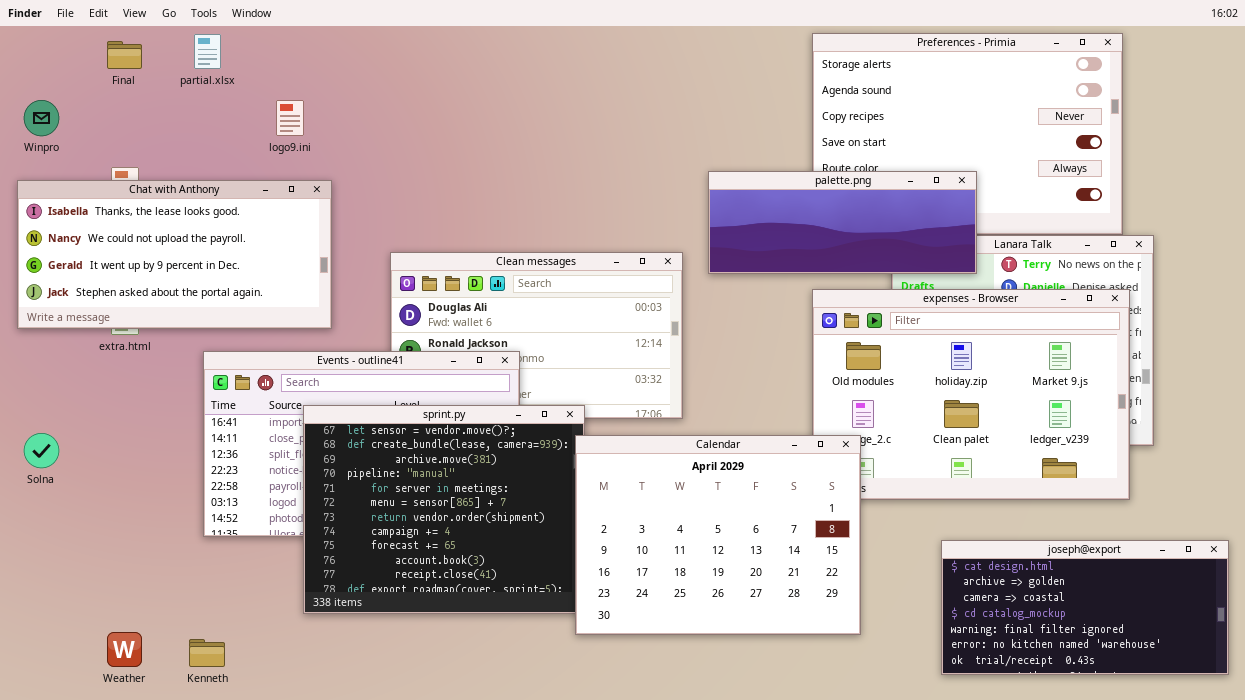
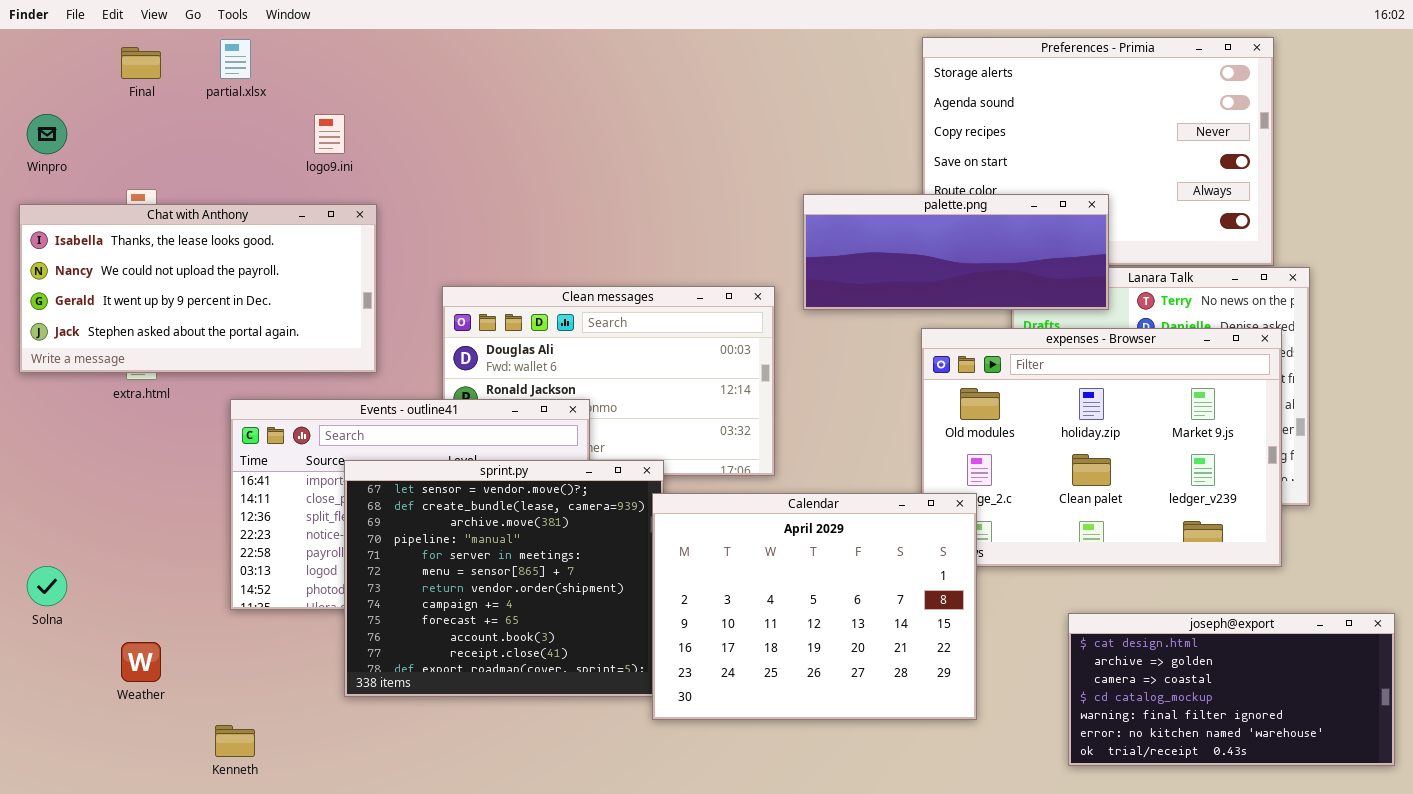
Solna: [24,433,59,468] -> [27,566,67,606], moved
Weather: [107,632,142,667] -> [121,642,161,682], moved

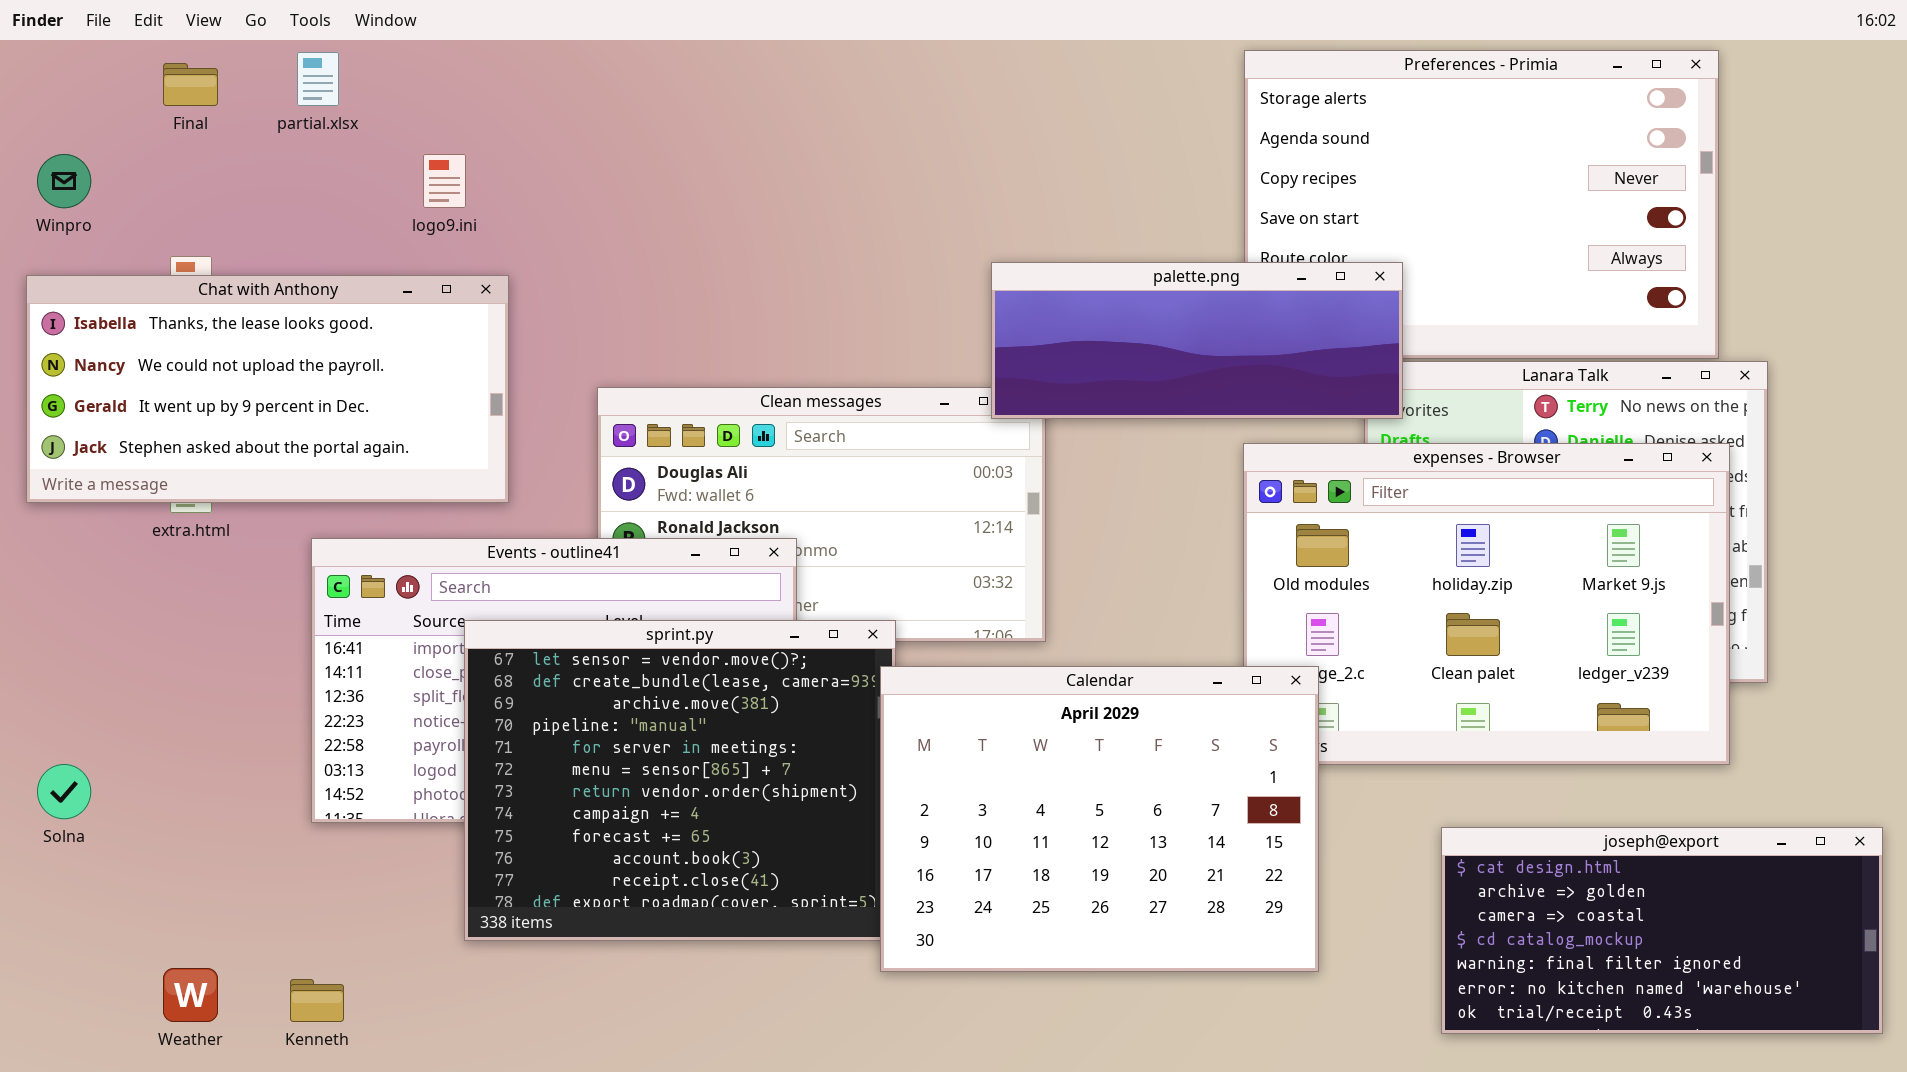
palette.png: [803,194,1109,310] -> [991,262,1403,419], moved
Weather: [121,642,161,682] -> [163,968,218,1022], moved

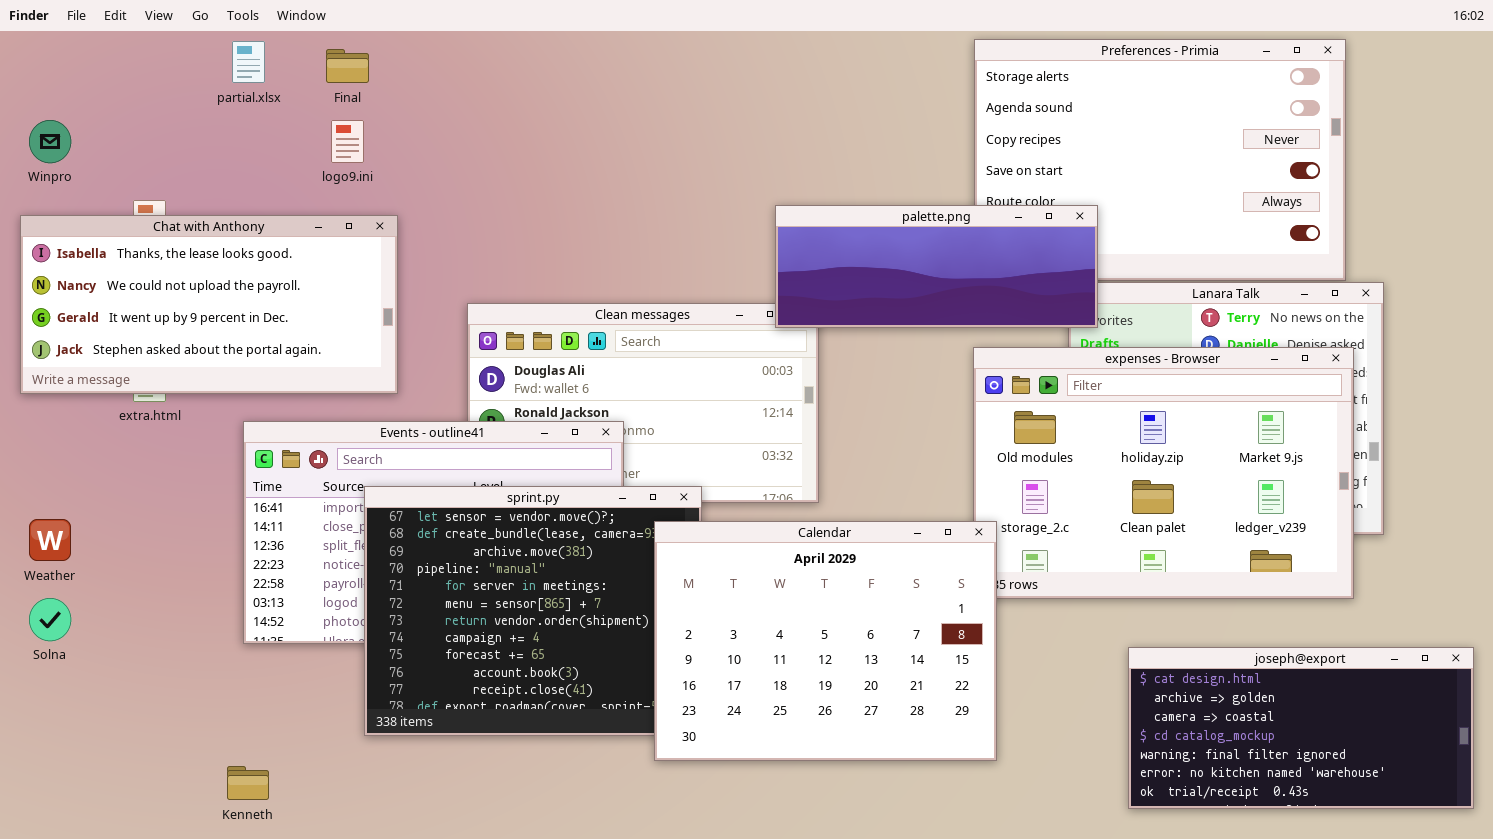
Final: [163,63,218,106] -> [326,49,369,83], moved
Calendar: [880,666,1319,972] -> [654,521,997,761], moved
Weather: [163,968,218,1022] -> [29,519,71,561], moved

